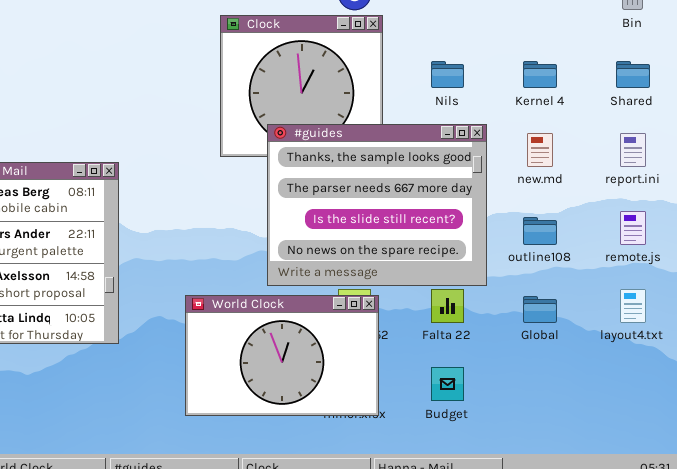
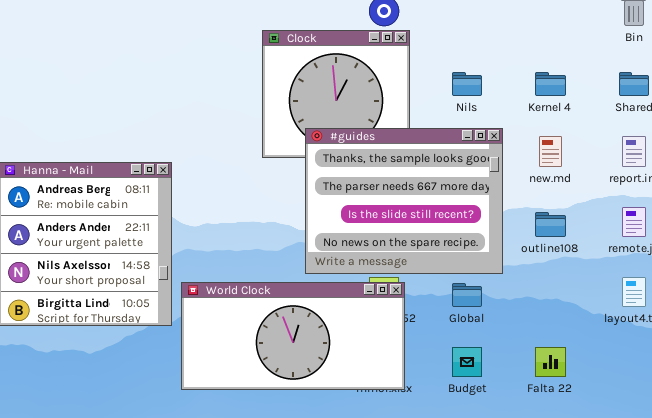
Falta 22: [431,289,464,323] -> [535,347,566,377], moved
World Clock: [185,295,379,416] -> [181,282,405,390], resized
Global: [523,296,557,323] -> [452,283,482,307], moved

